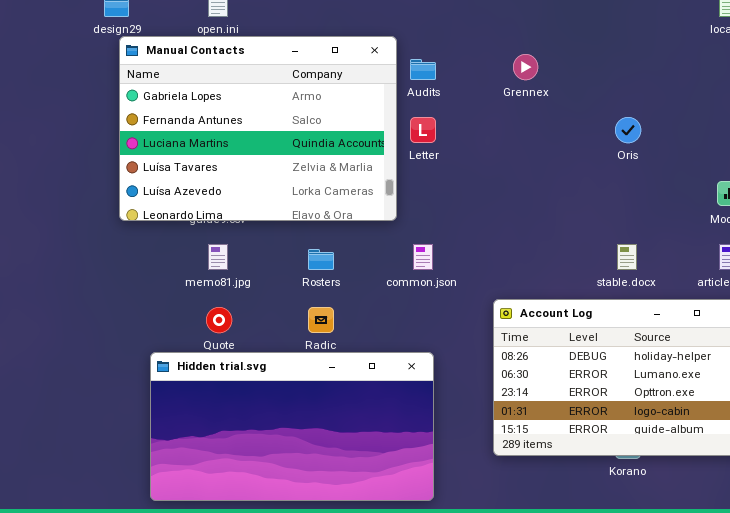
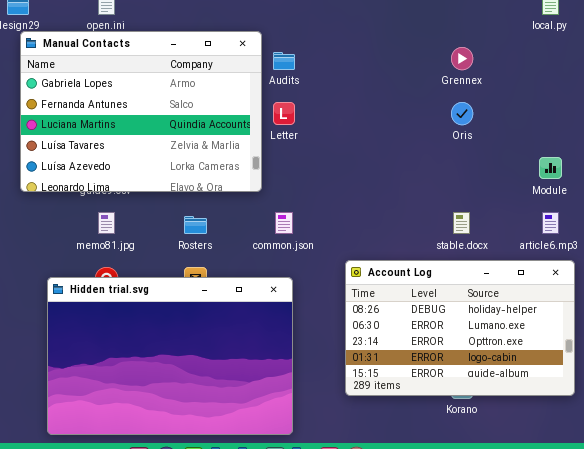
Grennex: [513,54,538,80] -> [451,47,473,70], moved
Hidden trial.svg: [150,352,434,501] -> [47,277,293,435], resized

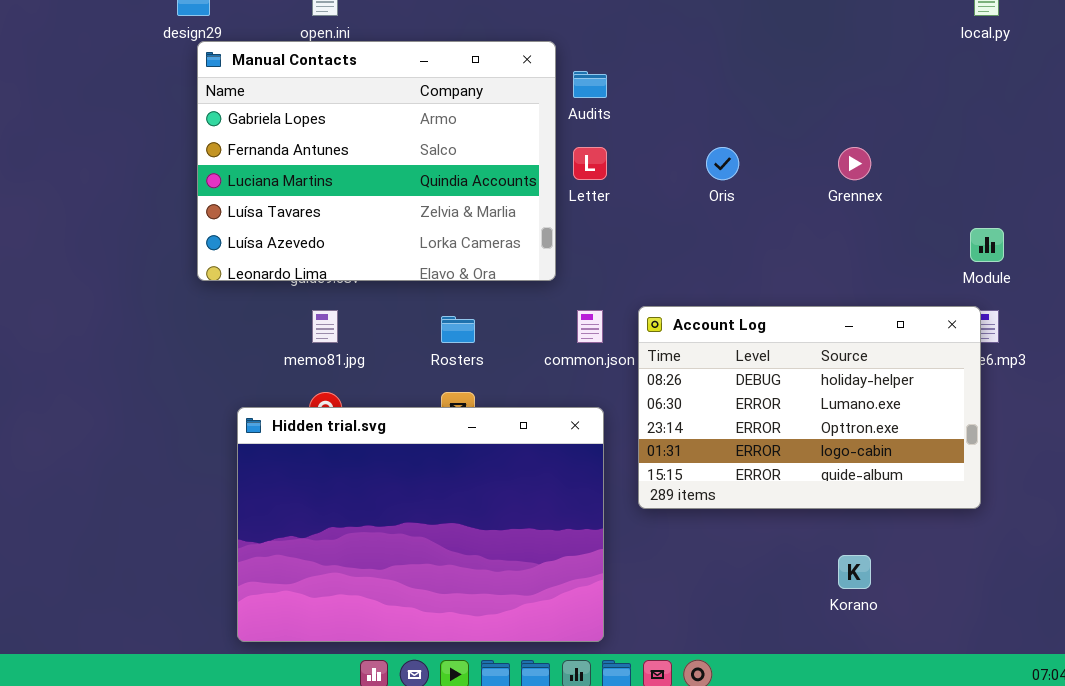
Grennex: [451,47,473,70] -> [838,147,871,180], moved
Oris: [451,102,473,125] -> [706,147,739,180], moved
Account Log: [345,260,575,396] -> [638,306,981,509], moved

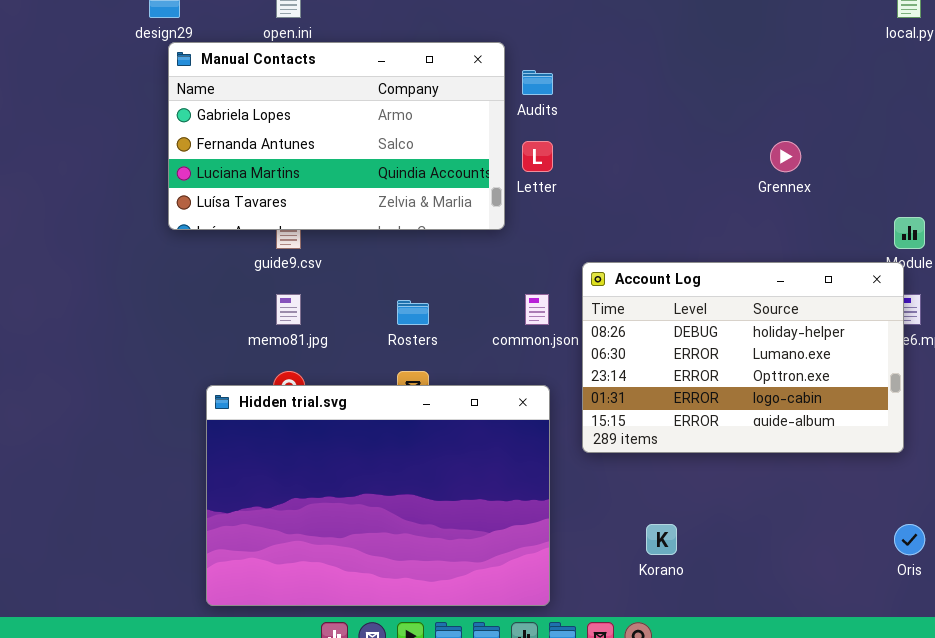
Manual Contacts: [197,41,556,281] -> [168,42,505,230], resized
Oris: [706,147,739,180] -> [894,524,925,555], moved
Account Log: [638,306,981,509] -> [582,262,904,453], moved
Korano: [838,555,871,589] -> [646,524,677,555], moved

